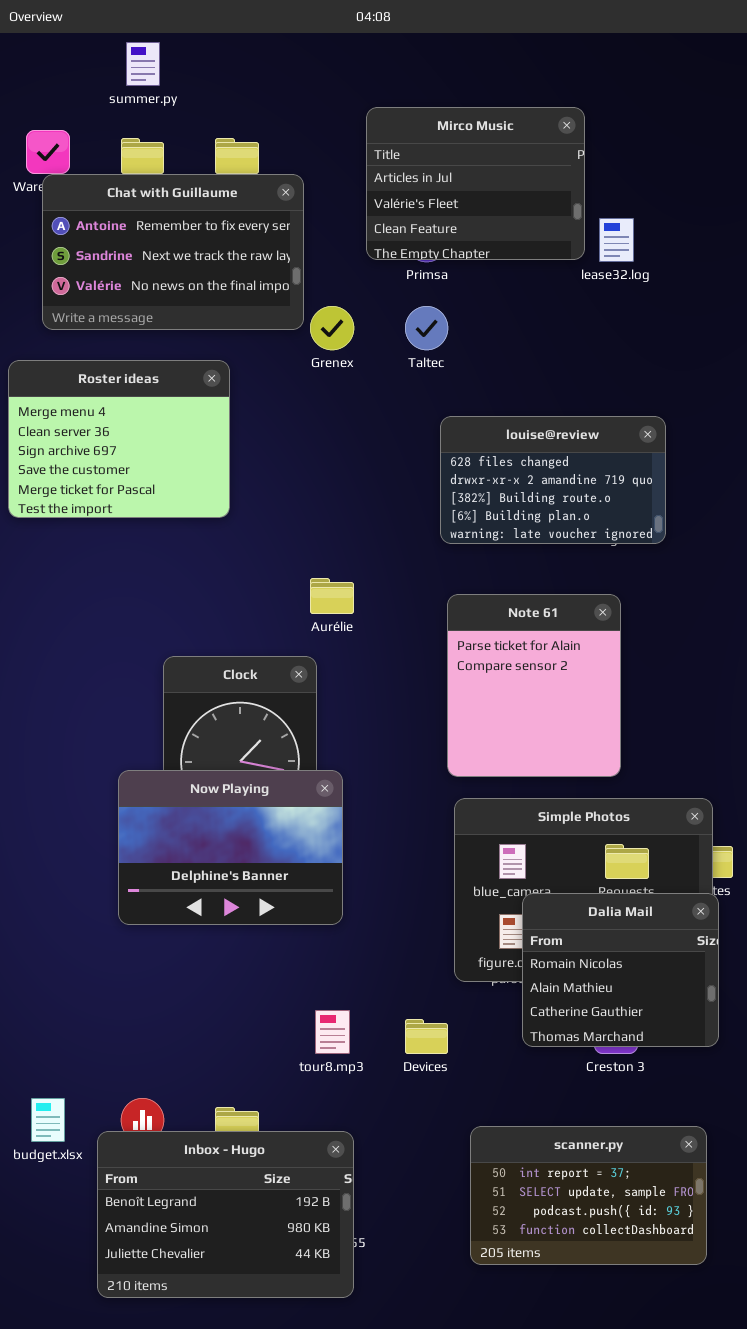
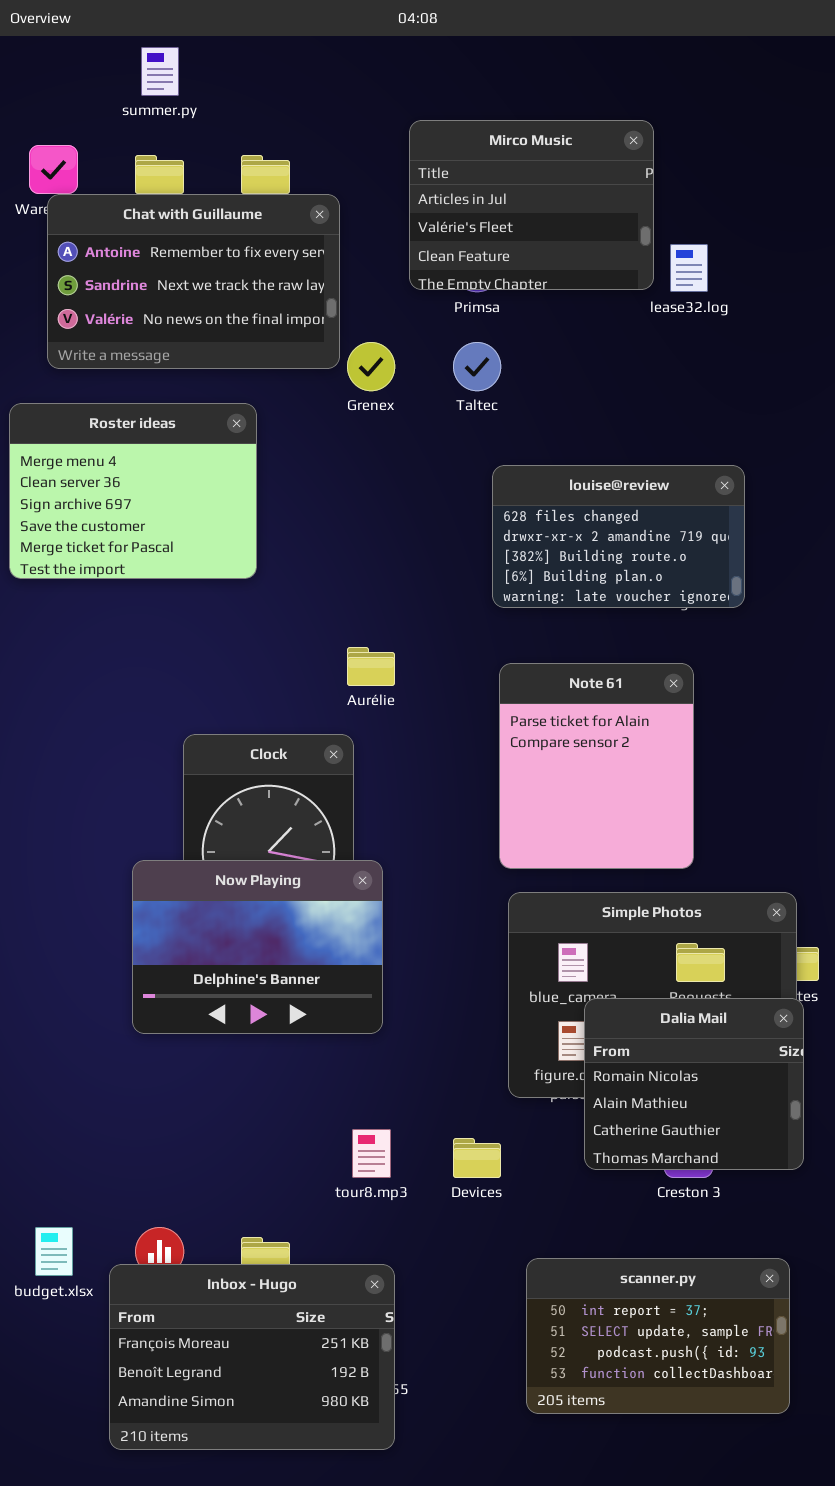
Inbox - Hugo: [97,1131,354,1298] -> [109,1264,395,1450], scrolled up 1 row

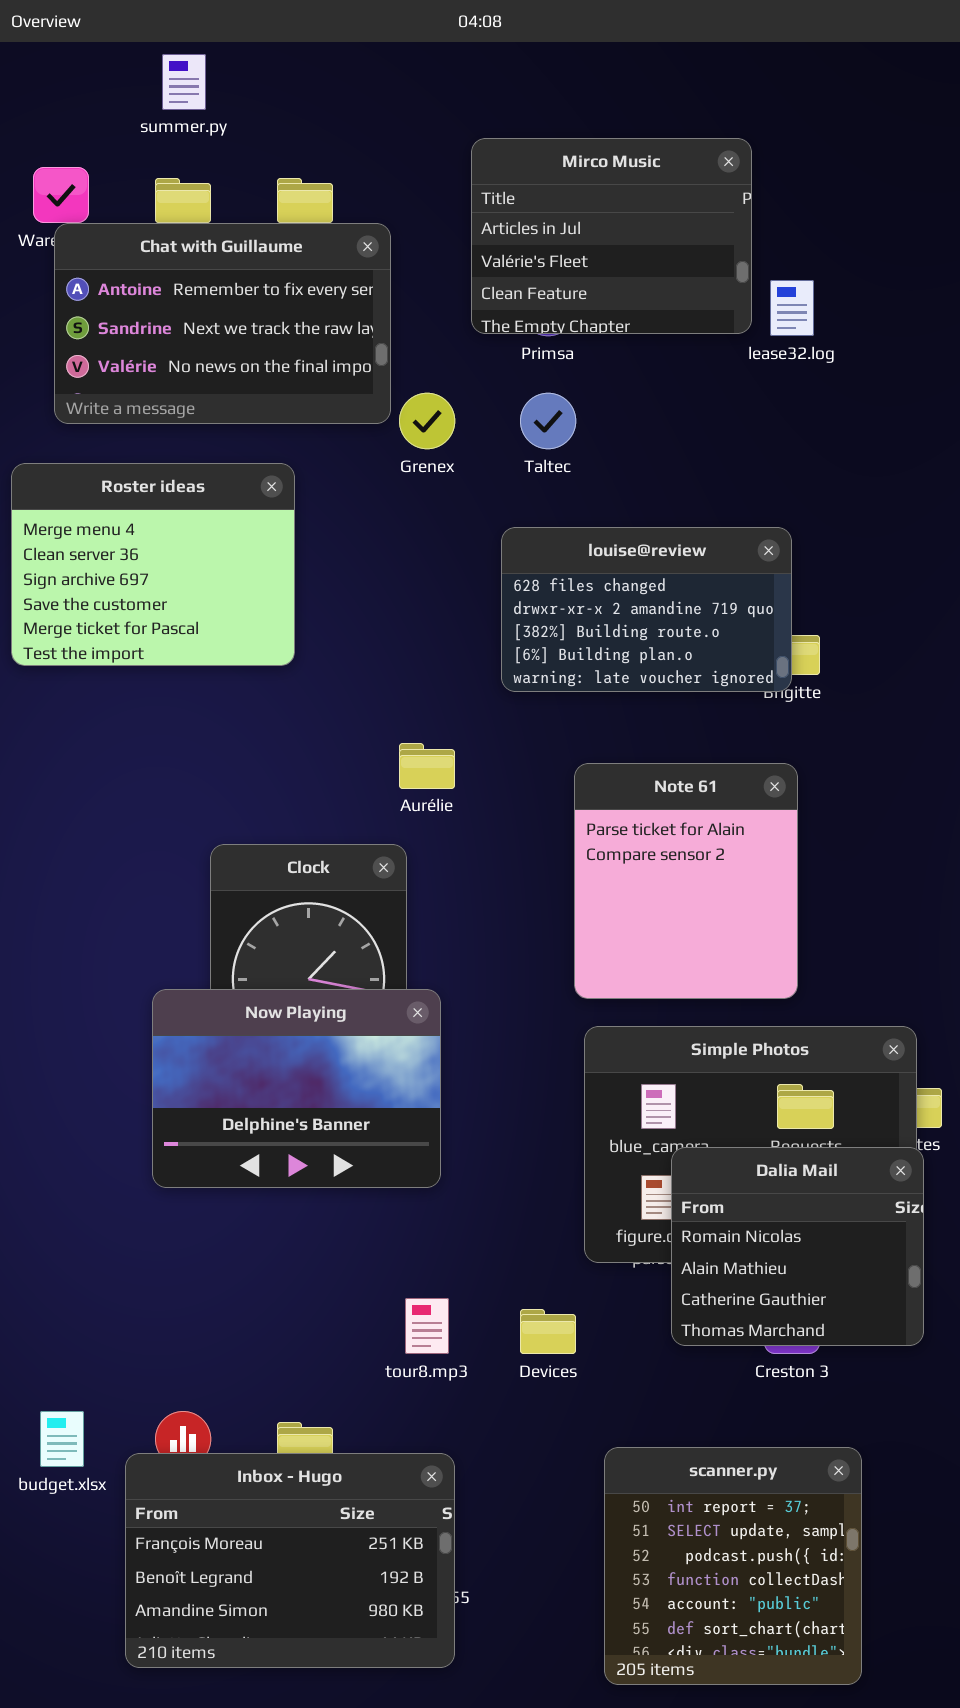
louise@review: [492,465,745,608] -> [501,527,792,692], moved
scanner.py: [526,1258,790,1414] -> [604,1447,862,1685], resized

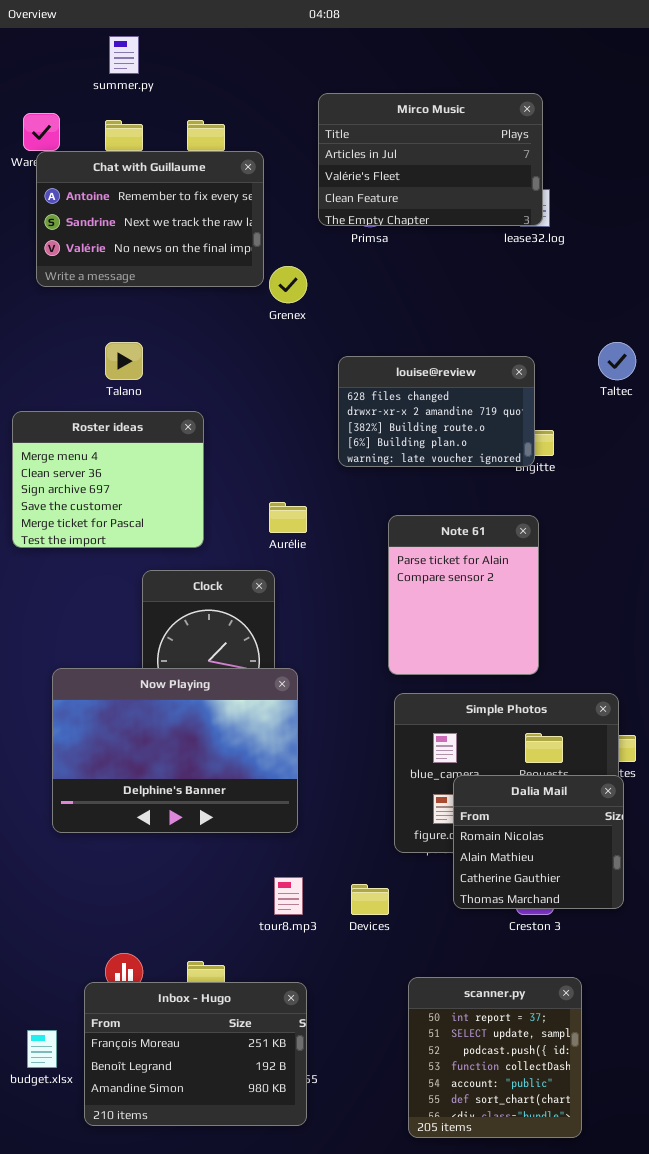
Mirco Music: [471,138,752,334] -> [318,93,543,226], resized
Taltec: [520,393,576,449] -> [598,342,636,380], moved
Roster ideas: [11,463,295,666] -> [12,411,204,548], moved
Now Playing: [152,989,441,1188] -> [52,668,298,833], resized
budget.xlsx: [40,1411,84,1467] -> [27,1030,57,1068], moved

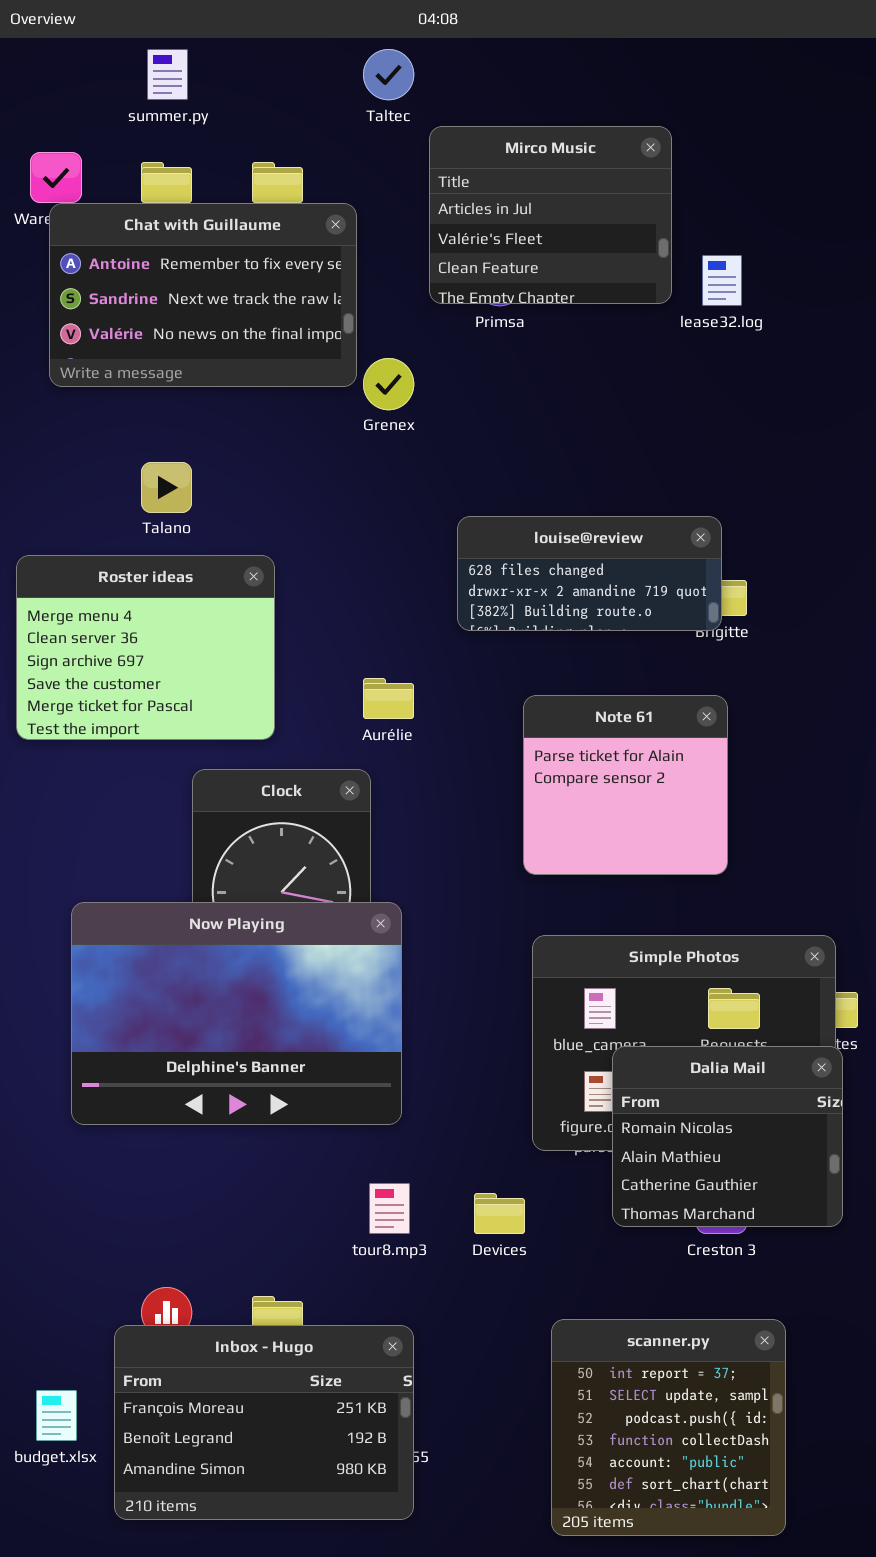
Mirco Music: [318,93,543,226] -> [429,126,672,304], resized
Taltec: [598,342,636,380] -> [363,49,414,100], moved
louise@review: [338,356,535,467] -> [457,516,722,631], resized
Note 61: [388,515,539,675] -> [523,695,728,875], resized

